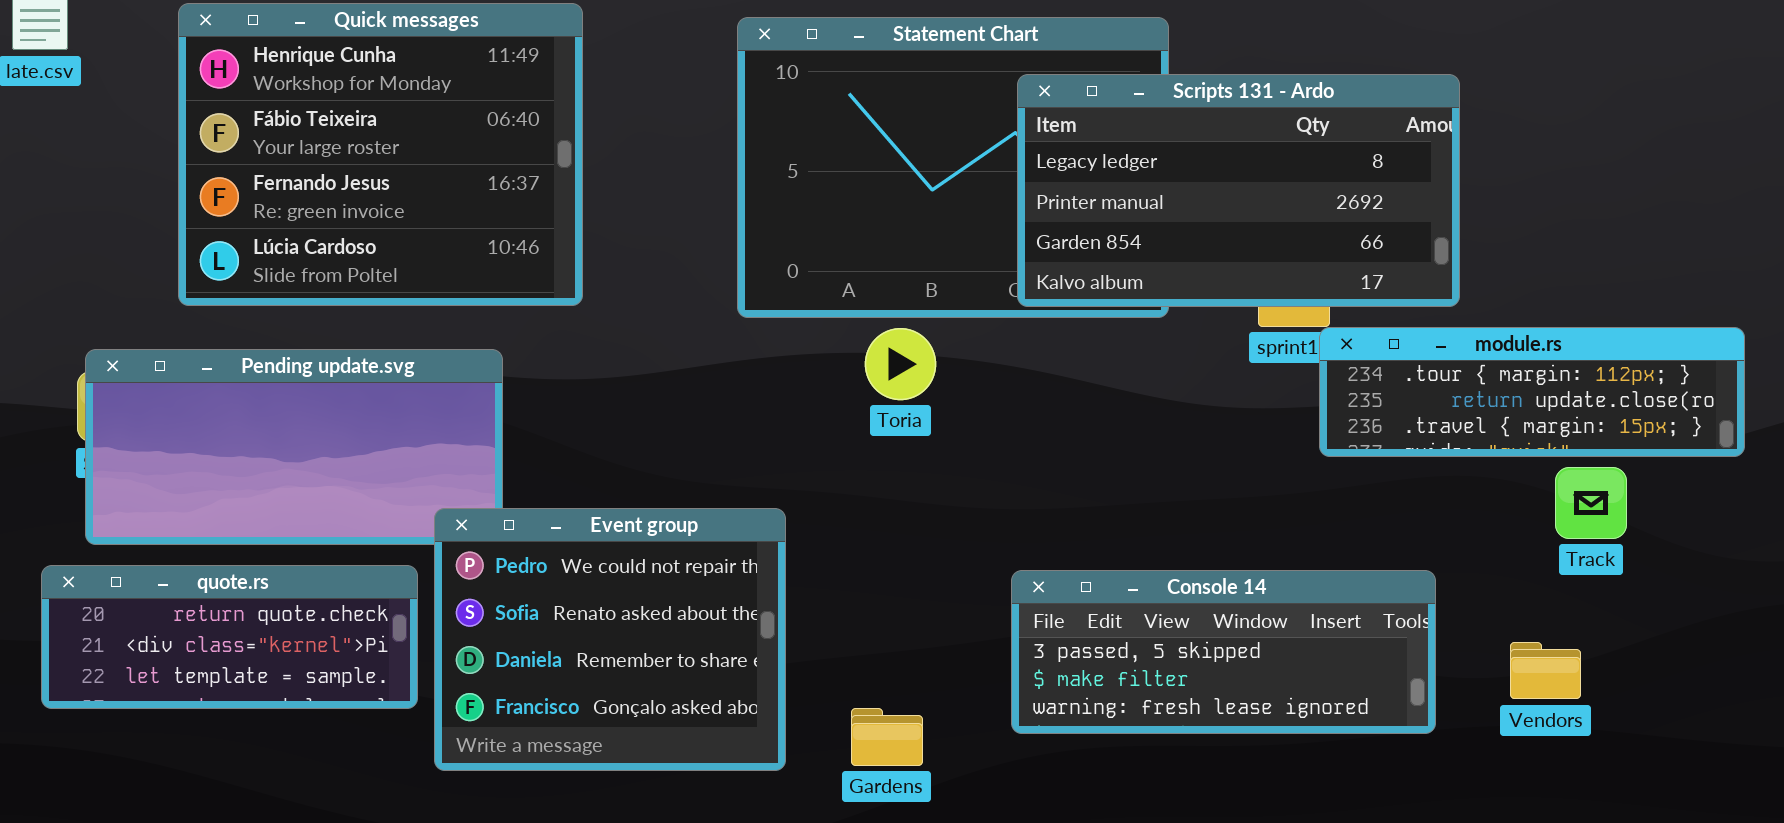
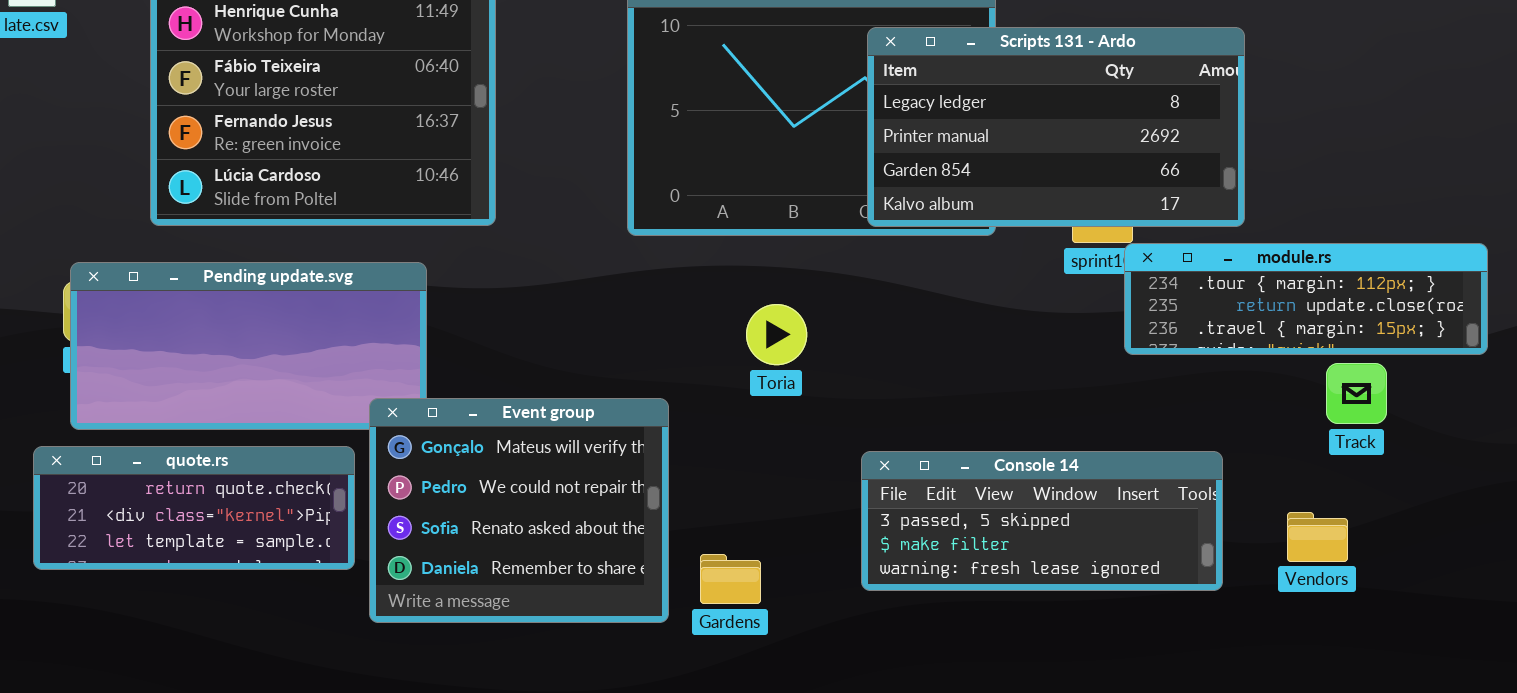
Toria: [865,328,936,400] -> [746,304,807,365], moved
Event group: [434,508,786,771] -> [369,398,669,623], scrolled up 1 row
Gardens: [851,708,923,766] -> [700,554,761,604], moved

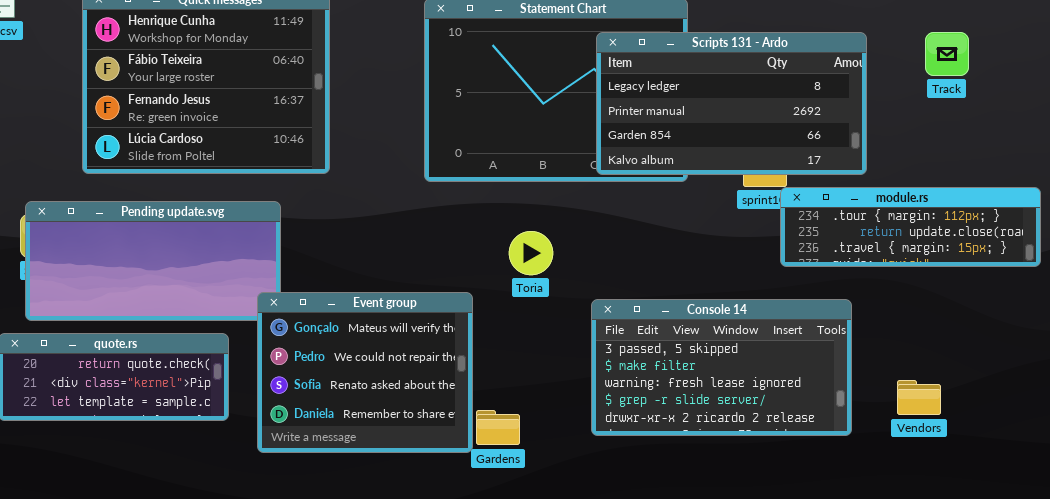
Track: [1326,363,1387,424] -> [925,32,969,76], moved
Event group: [369,398,669,623] -> [257,292,473,453], moved
Console 14: [861,451,1223,591] -> [591,299,852,436], resized

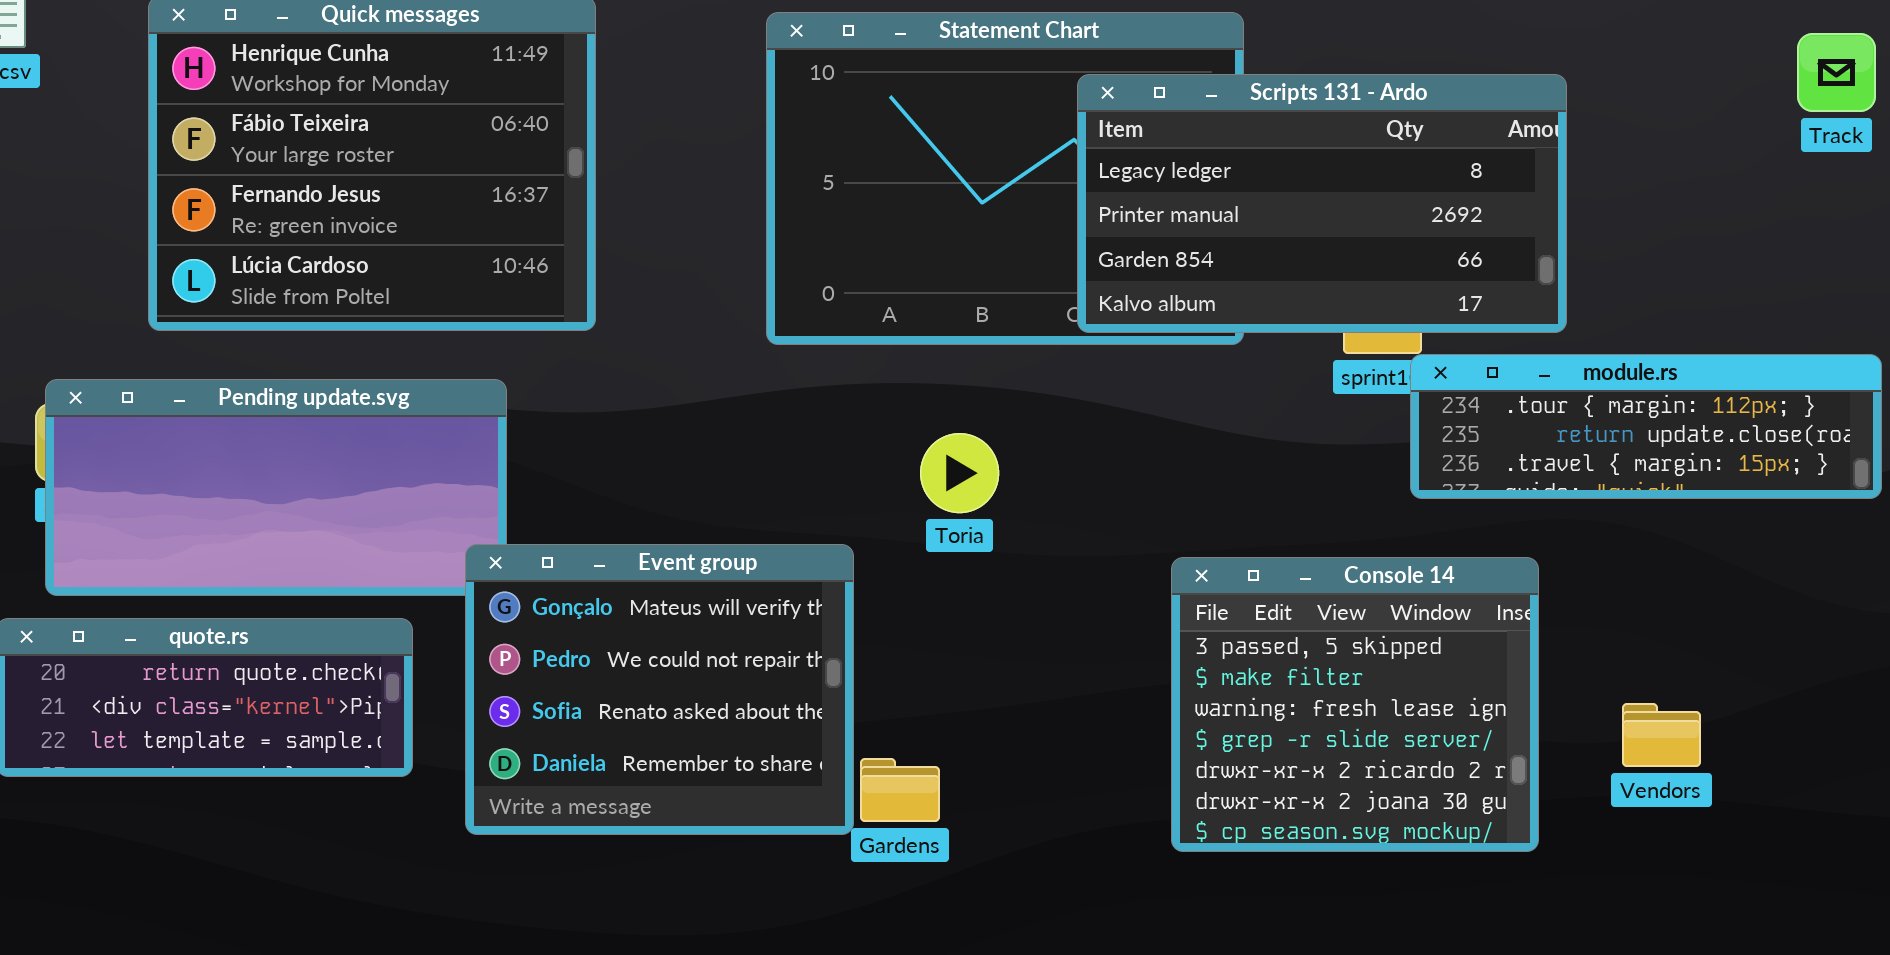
Track: [925,32,969,76] -> [1797,33,1876,112], moved
Console 14: [591,299,852,436] -> [1171,557,1539,852], resized

